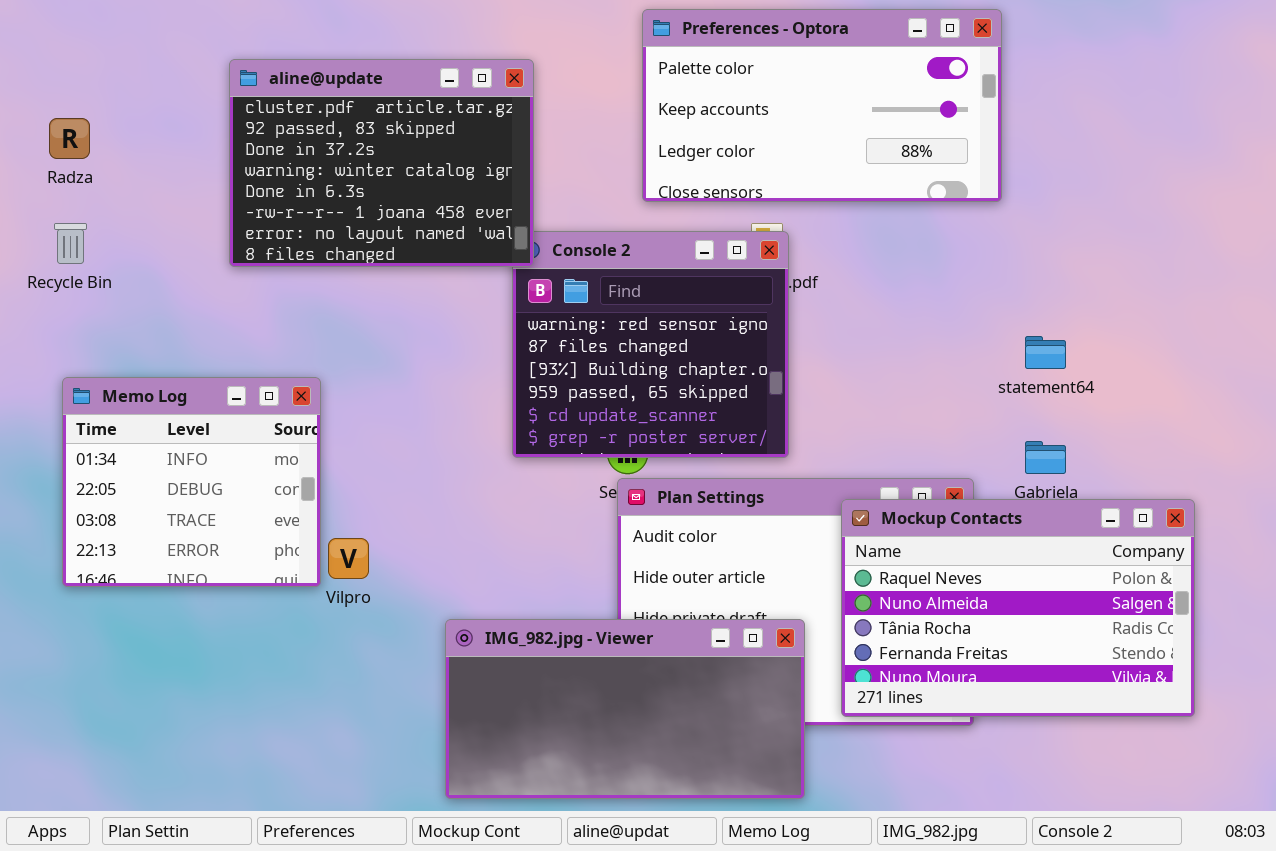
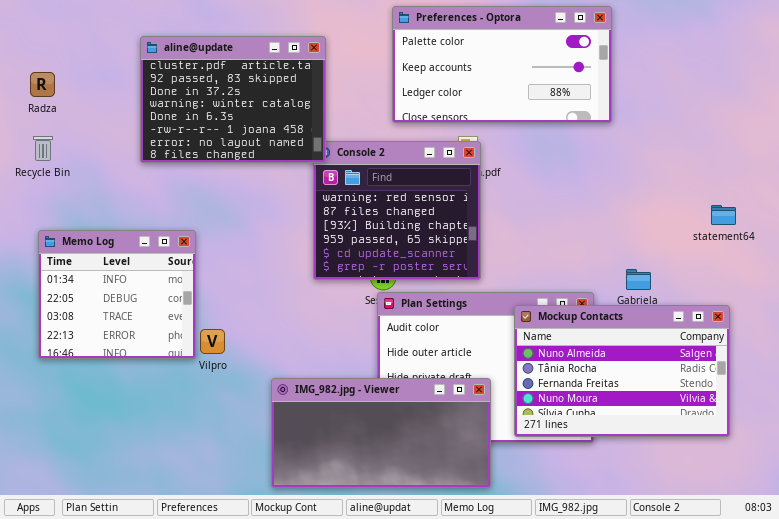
statement64: [1025,336,1066,369] -> [711,205,736,225], moved
Mockup Contacts: [841,499,1195,717] -> [514,305,730,437], scrolled down 1 row

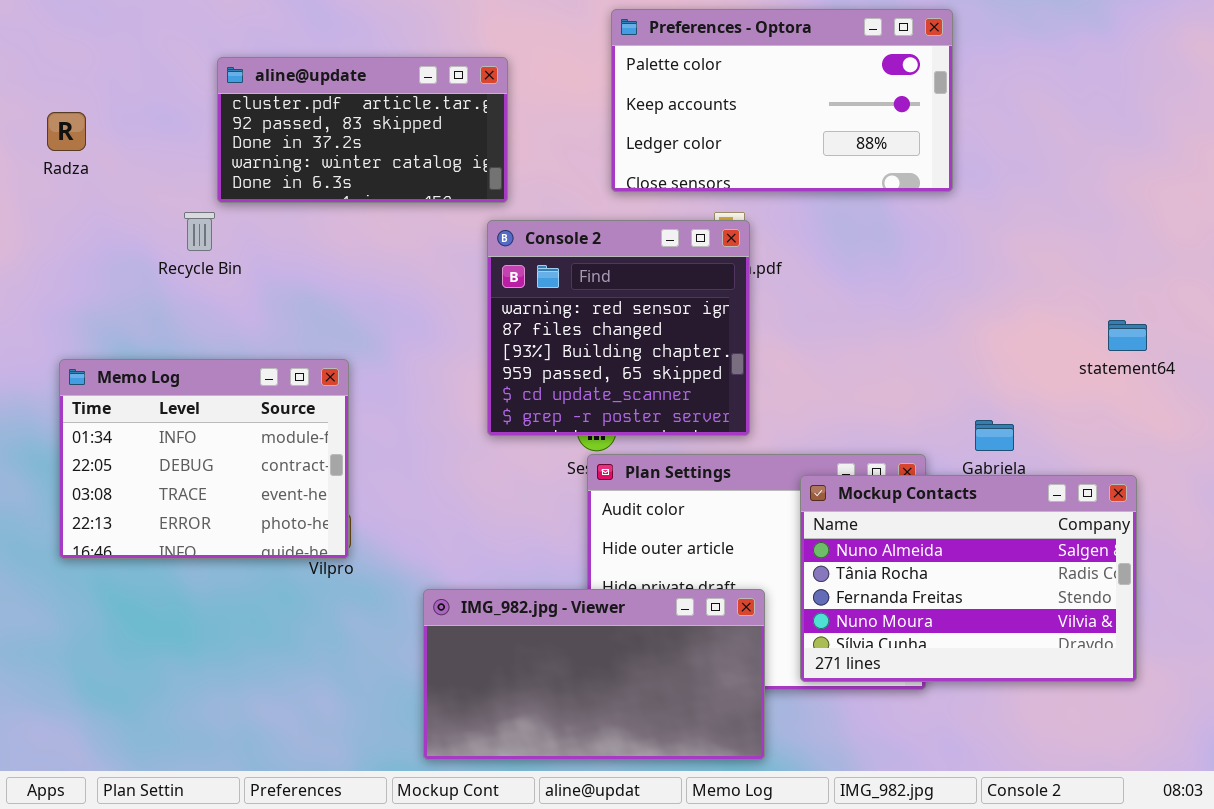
aline@update: [140,36,326,163] -> [217,57,508,203], resized
Recycle Bin: [33,136,53,161] -> [184,212,215,251], moved
Memo Log: [38,230,196,359] -> [59,359,349,559], resized

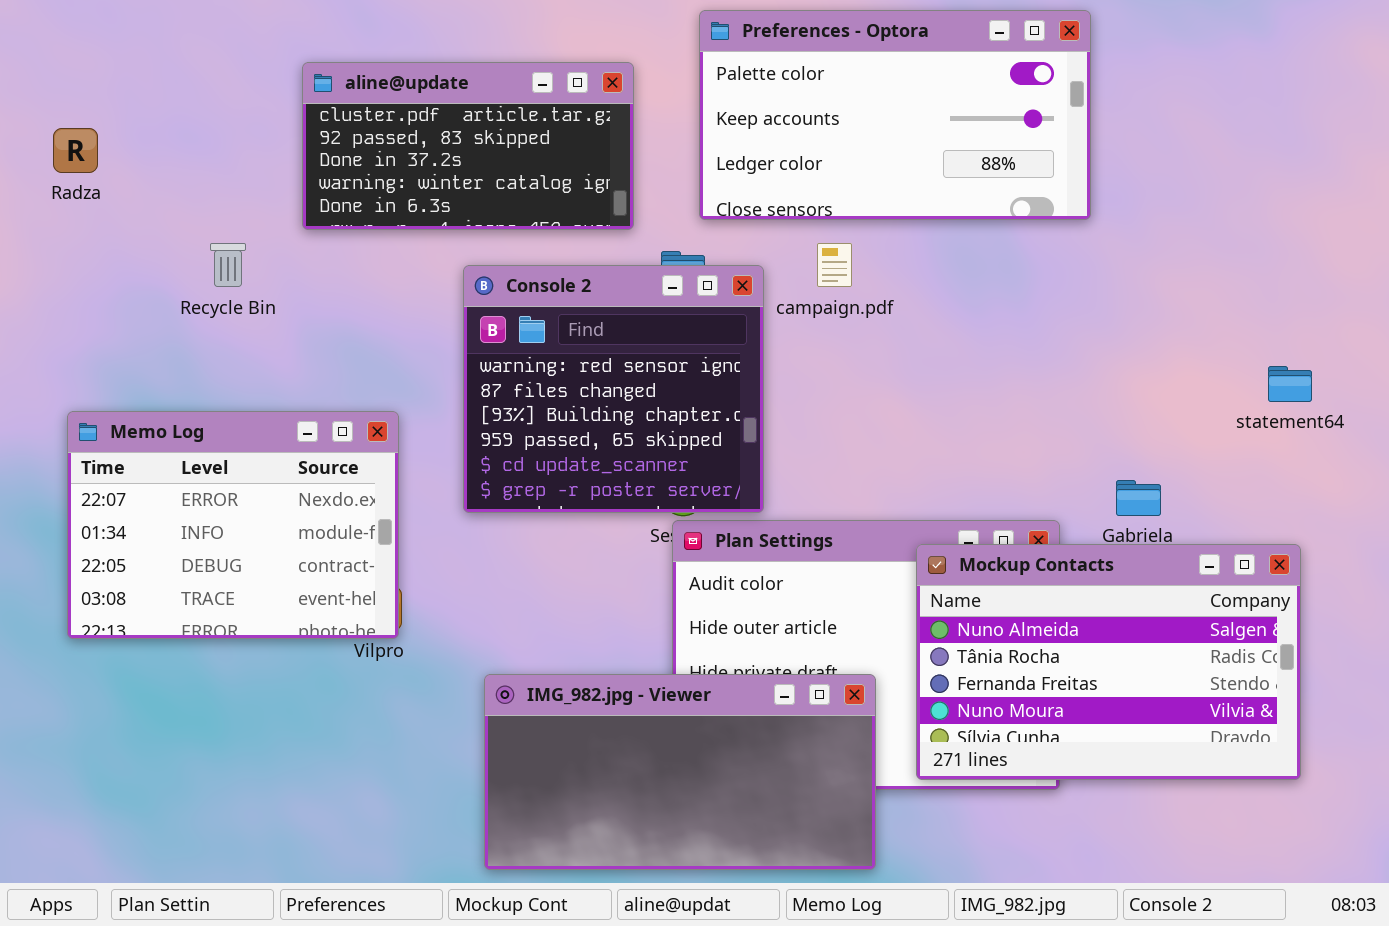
aline@update: [217,57,508,203] -> [302,62,634,230], moved
Console 2: [487,220,750,436] -> [463,265,764,513], moved
Memo Log: [59,359,349,559] -> [67,411,399,639], scrolled up 1 row

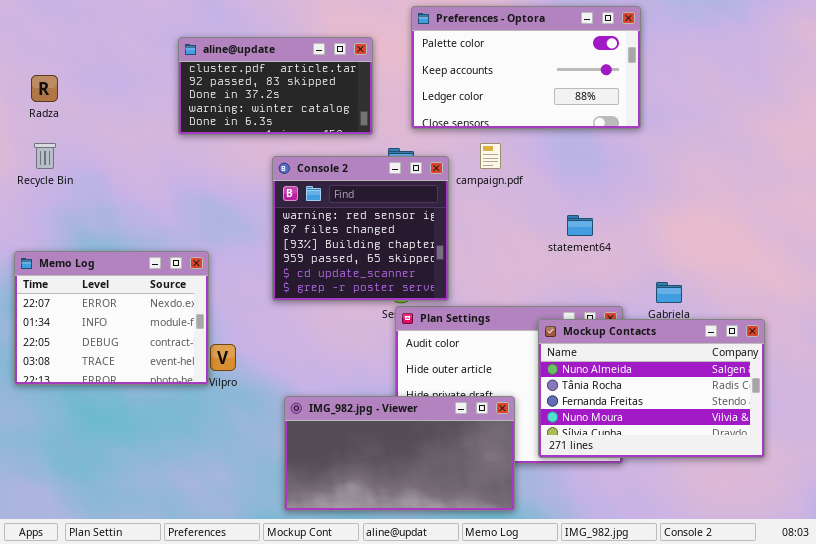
Recycle Bin: [210,243,246,287] -> [34,143,56,169], moved
statement64: [1268,366,1312,402] -> [567,215,593,236], moved
Memo Log: [67,411,399,639] -> [14,251,209,385], moved

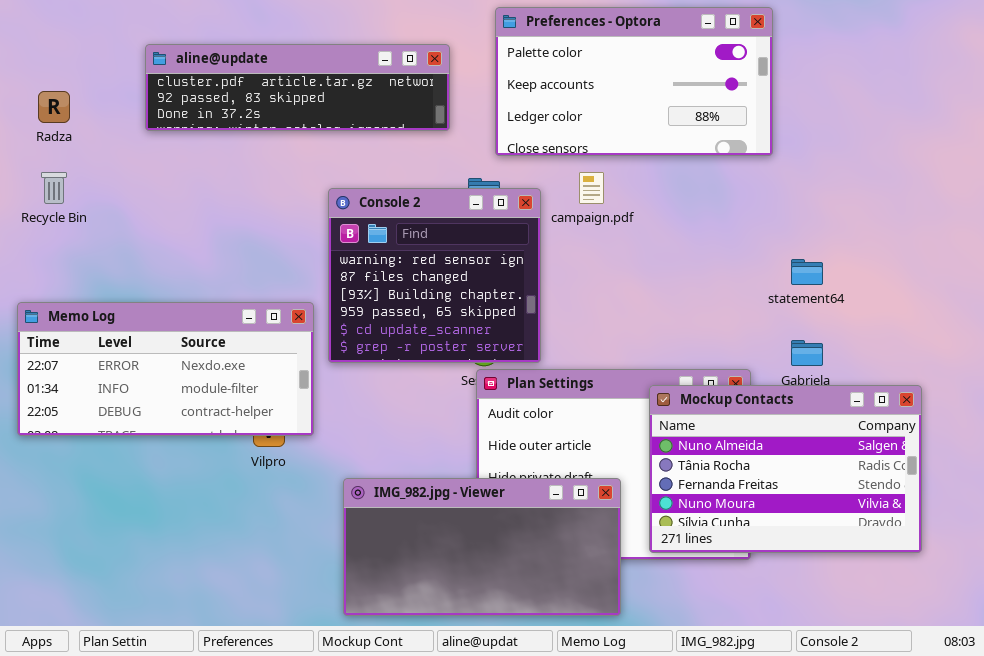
aline@update: [178,37,373,135] -> [145,44,450,131], resized
statement64: [567,215,593,236] -> [791,259,823,285], moved
Memo Log: [14,251,209,385] -> [17,302,314,436], resized

